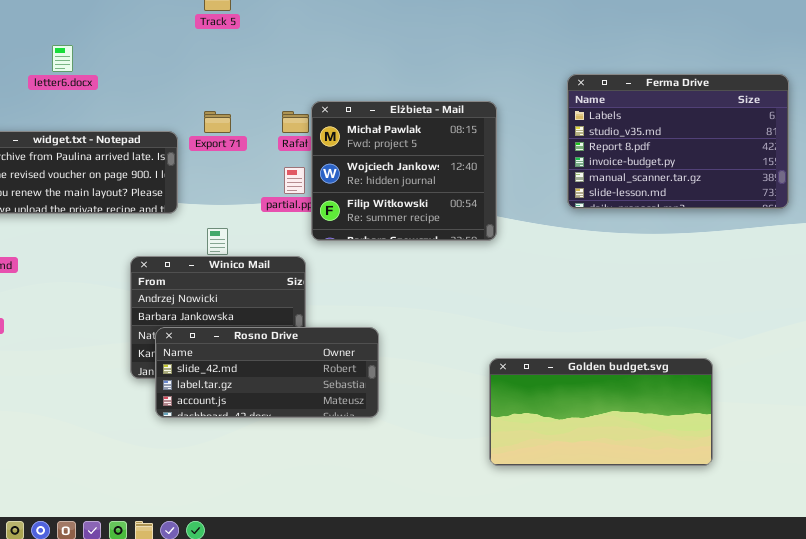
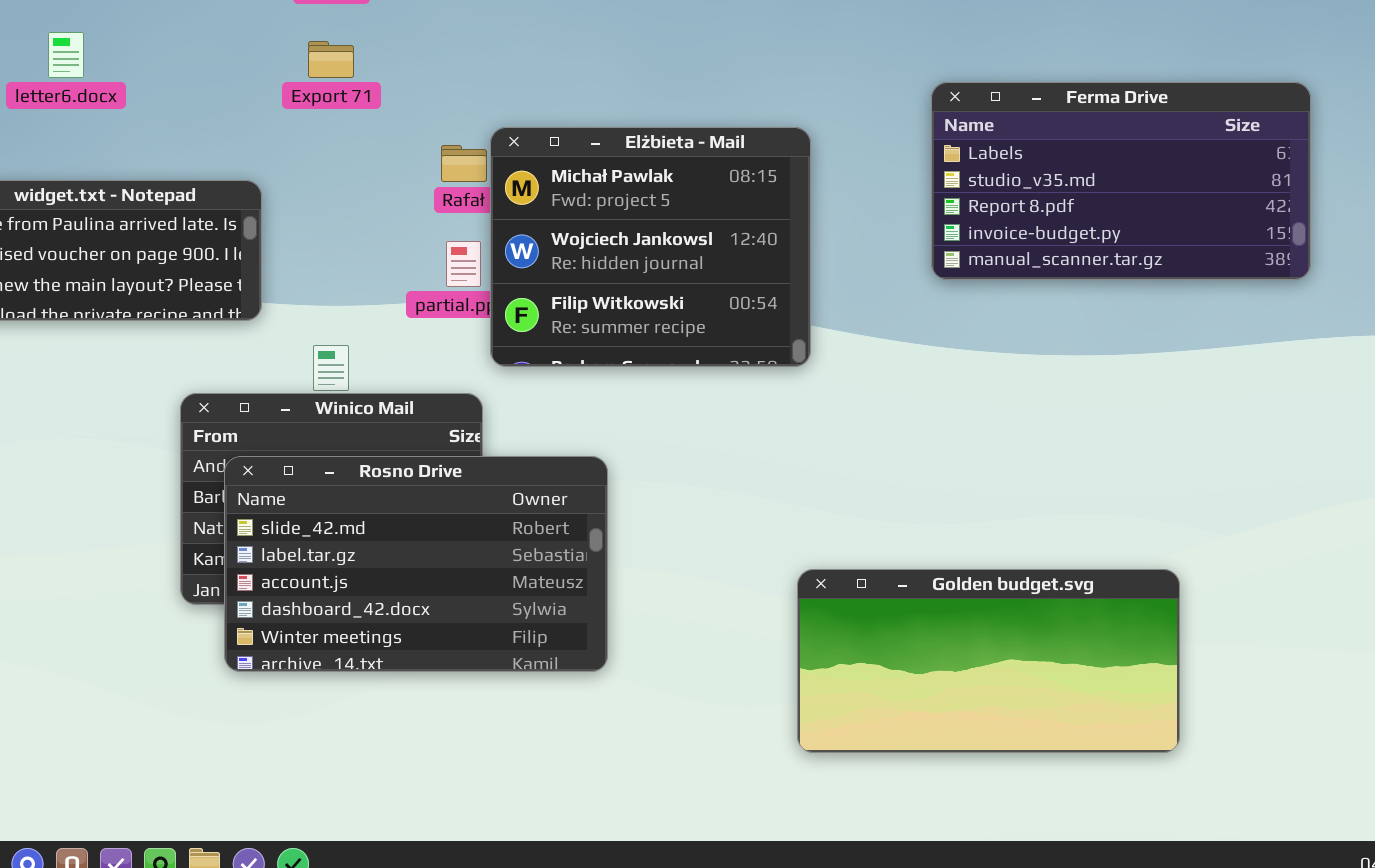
Ferma Drive: [567,74,789,209] -> [931,82,1311,280], resized
Export 71: [204,111,231,133] -> [308,41,354,78], moved
Rosno Drive: [155,327,379,418] -> [224,456,608,672], resized

